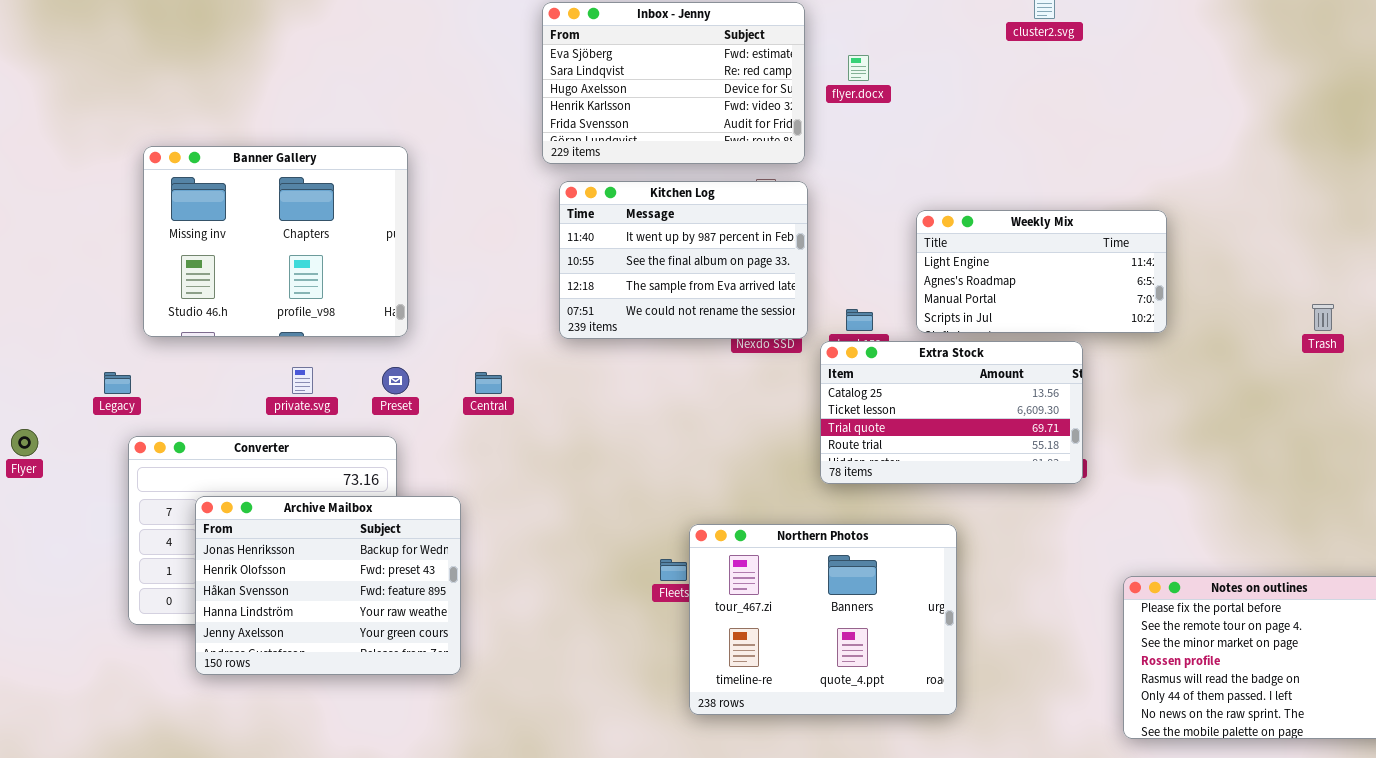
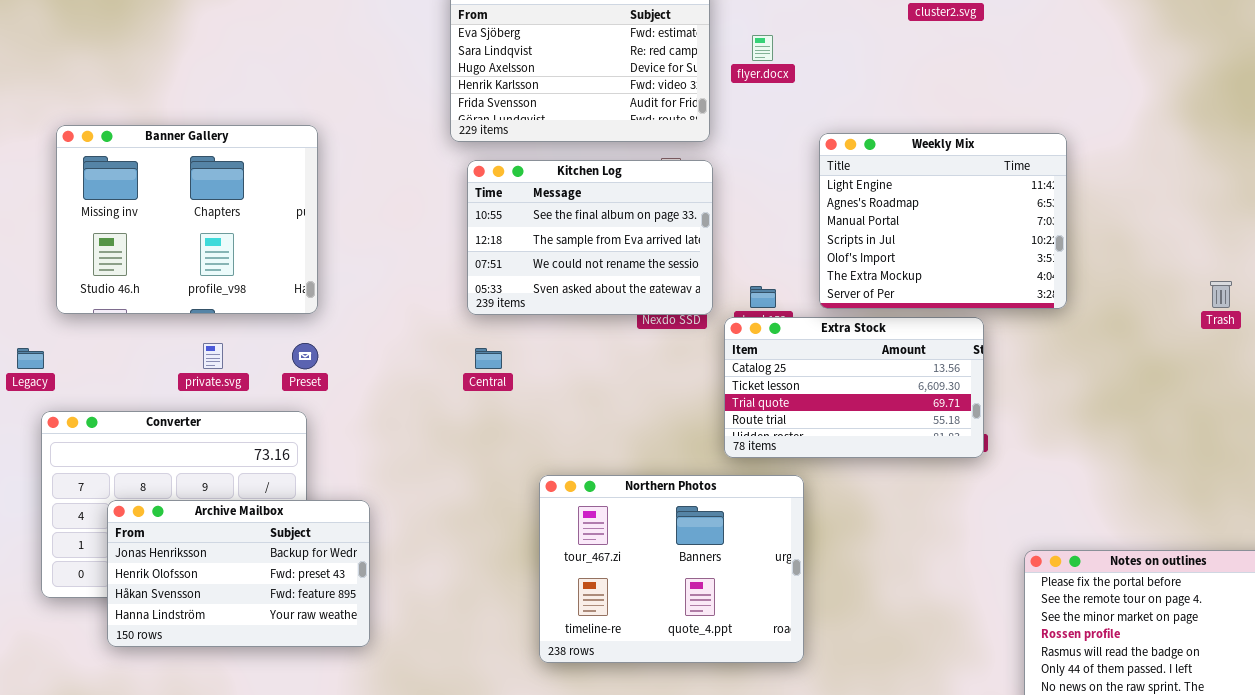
Kitchen Log: [559,181,808,339] -> [467,160,713,315], scrolled down 1 row
Weekly Mix: [916,210,1167,333] -> [819,133,1067,309], resized
Central: [475,372,502,394] -> [475,348,502,369], moved
Archive Mailbox: [195,496,461,675] -> [107,500,370,647], resized
Northern Photos: [689,524,957,715] -> [539,475,804,663], moved

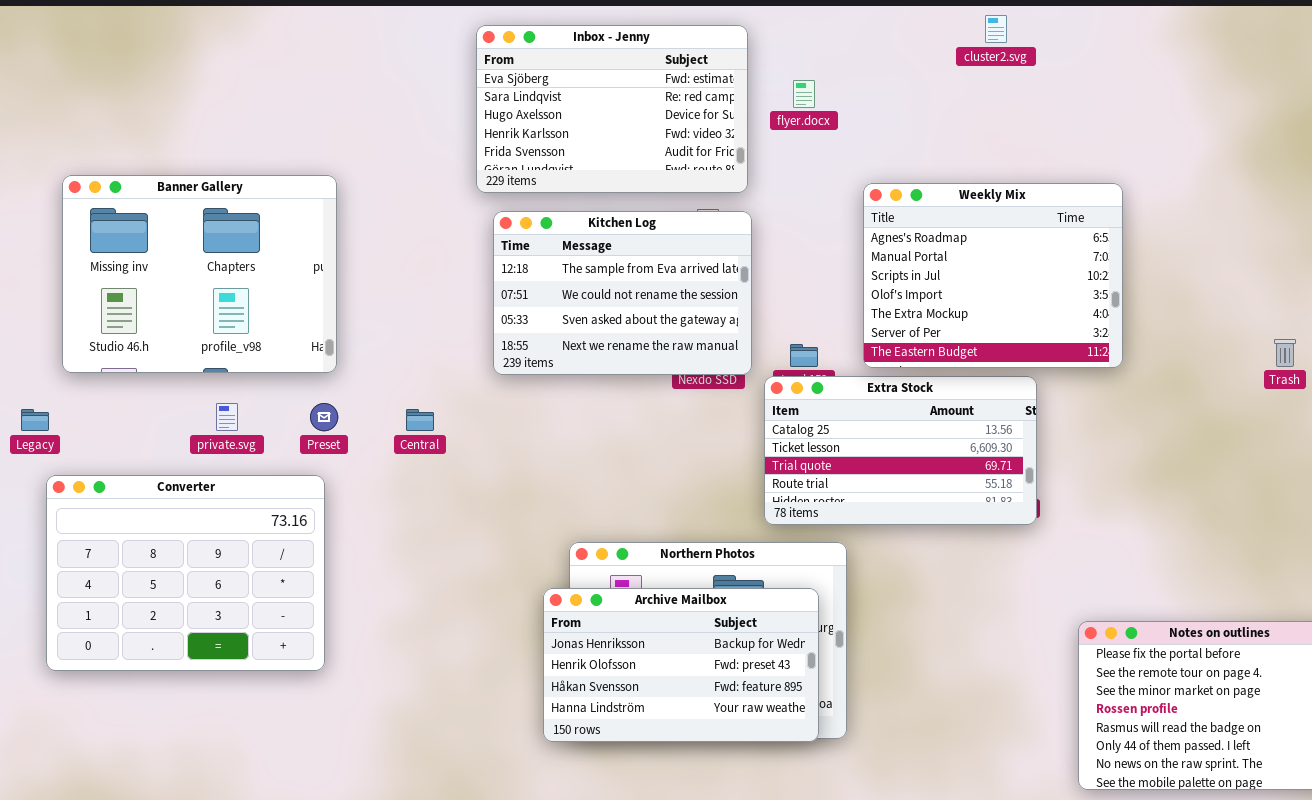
Weekly Mix: [819,133,1067,309] -> [863,183,1123,368], scrolled down 1 row
Kitchen Log: [467,160,713,315] -> [493,211,752,375], scrolled down 1 row
Central: [475,348,502,369] -> [406,409,434,431], moved
Archive Mailbox: [107,500,370,647] -> [543,588,819,742], moved

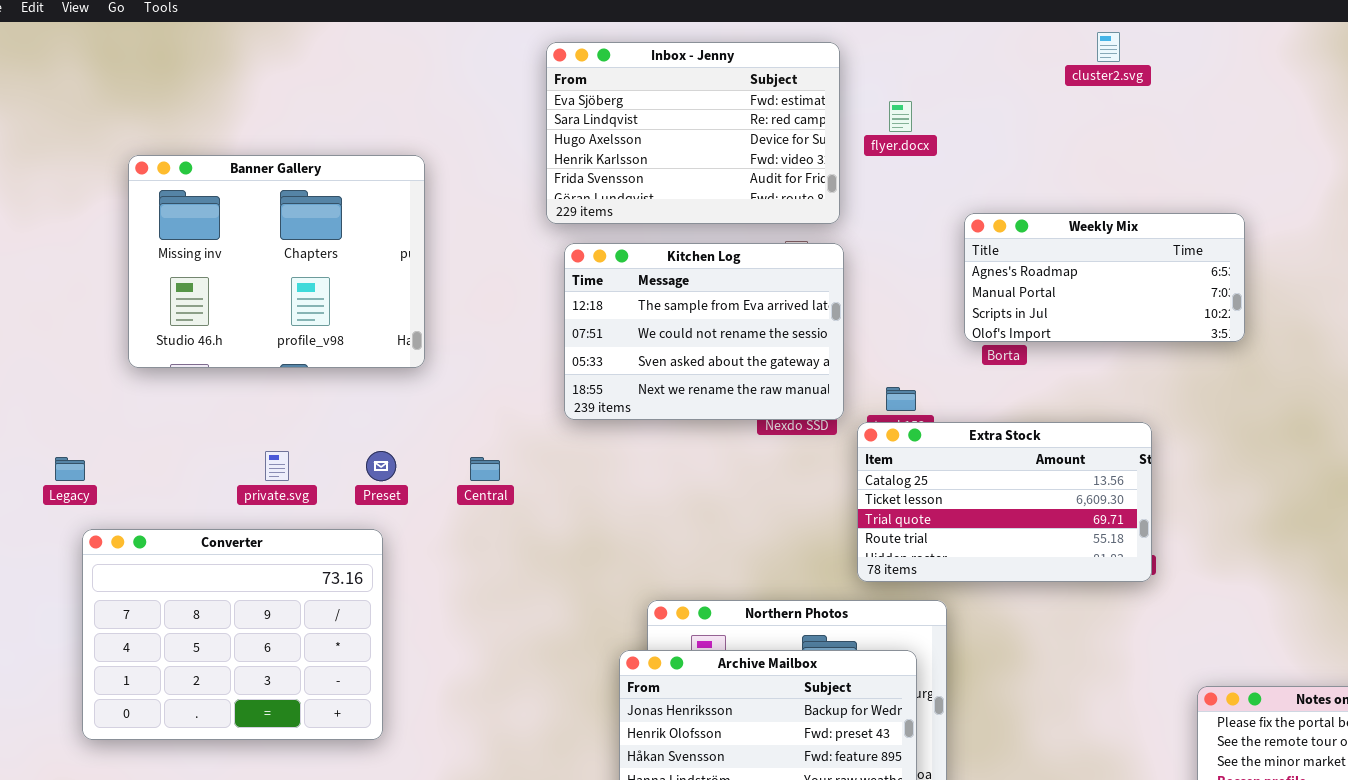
Banner Gallery: [62,175,337,373] -> [128,155,425,368], moved
Weekly Mix: [863,183,1123,368] -> [964,213,1245,342], resized

